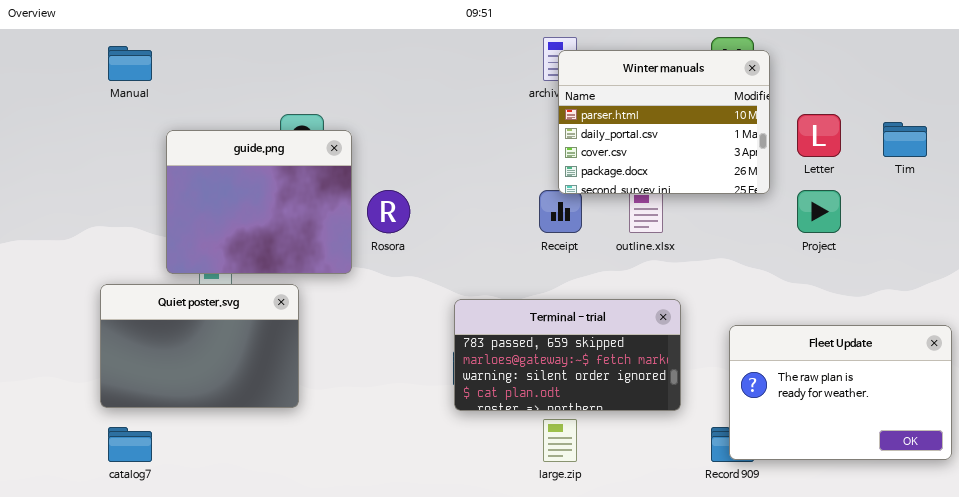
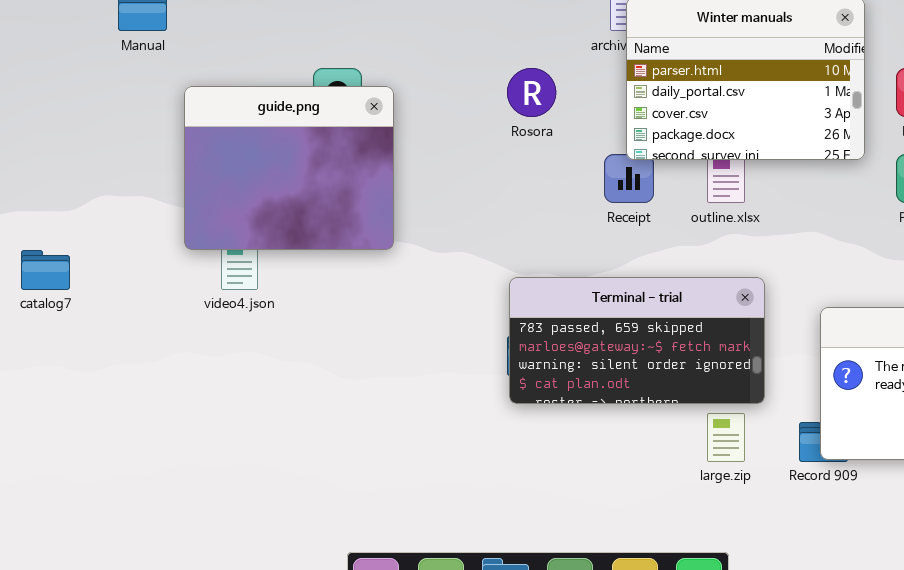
Rosora: [367,190,410,233] -> [507,68,556,117], moved
Quiet poster.svg: [100,284,299,408] -> none, closed
large.zip: [543,419,577,462] -> [707,413,745,462], moved
catalog7: [108,427,152,462] -> [21,250,70,290], moved

